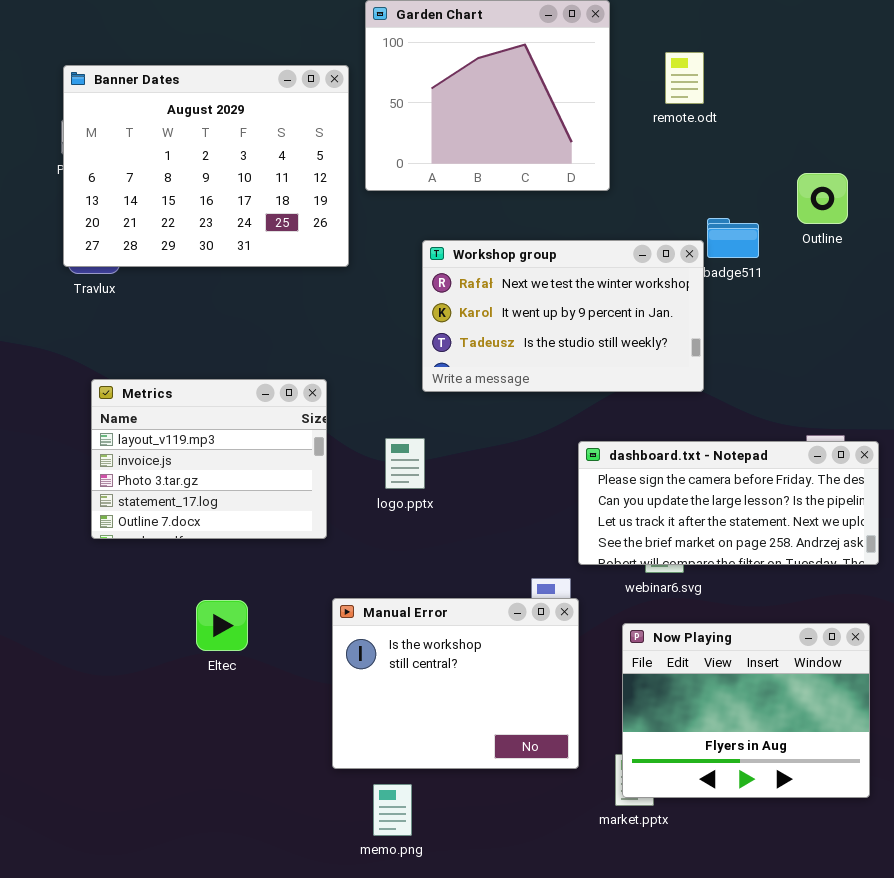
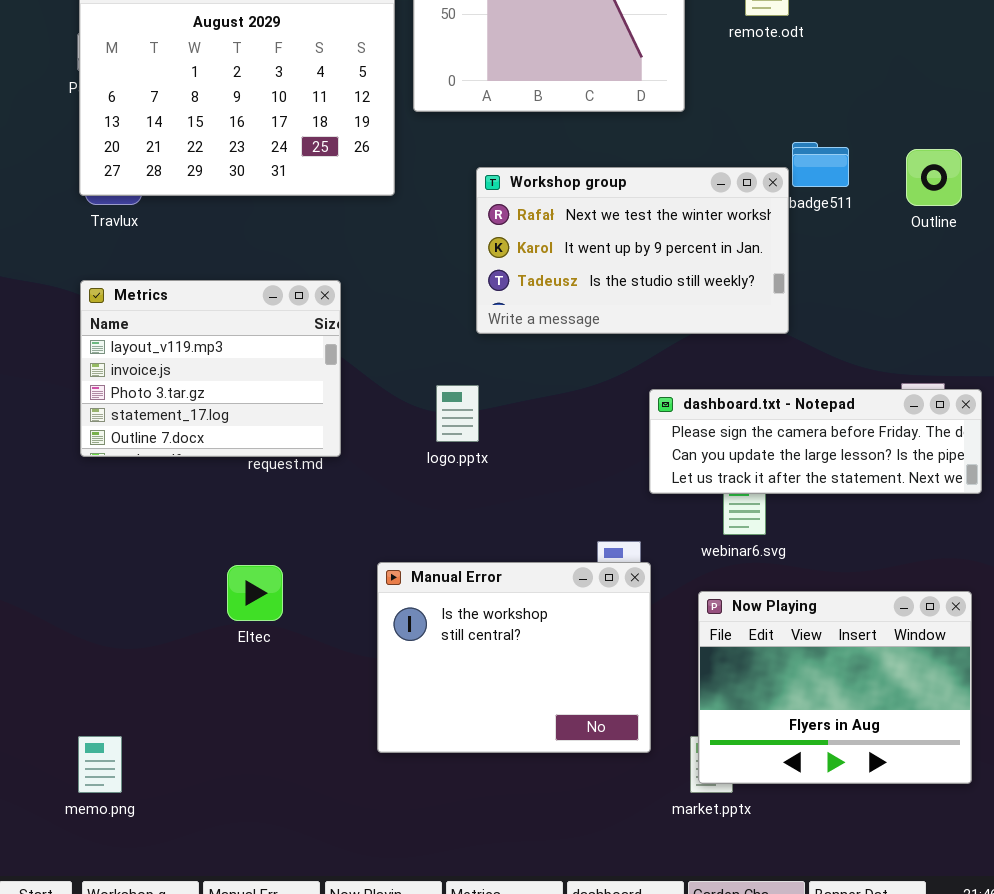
Outline: [797,173,848,224] -> [906,149,962,206], moved
Metrics: [91,379,327,539] -> [80,280,341,457], moved
dashboard.txt - Notepad: [578,441,879,565] -> [649,389,982,494], resized
memo.png: [373,784,412,836] -> [78,736,122,793], moved

